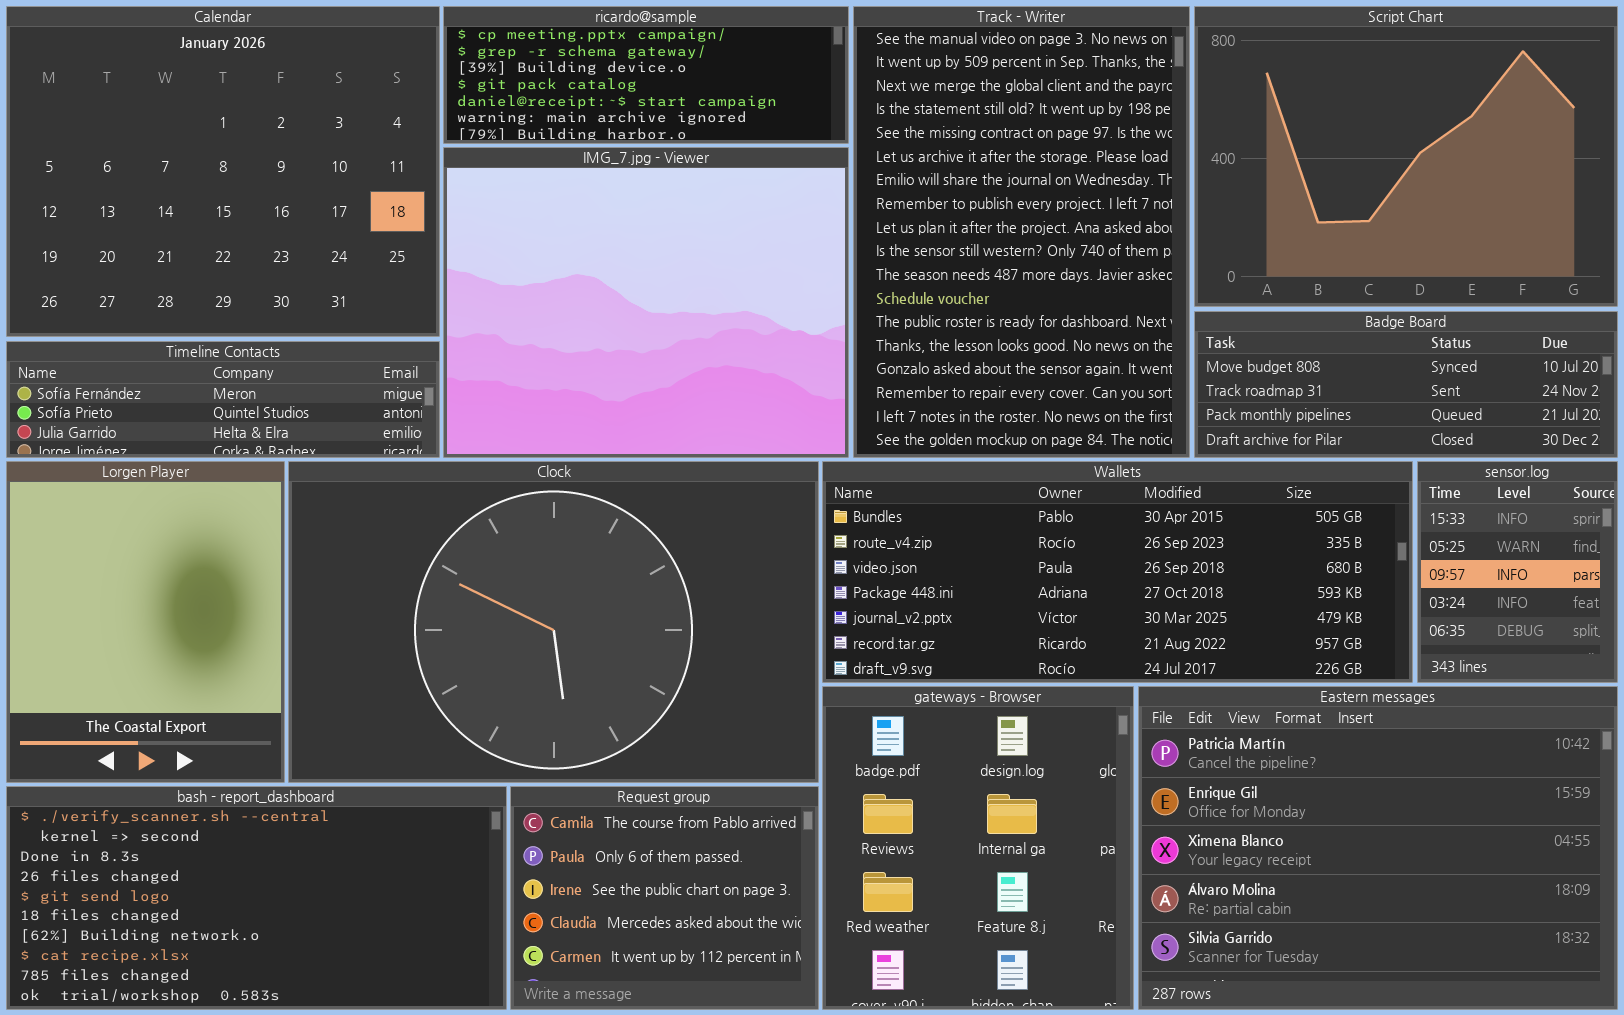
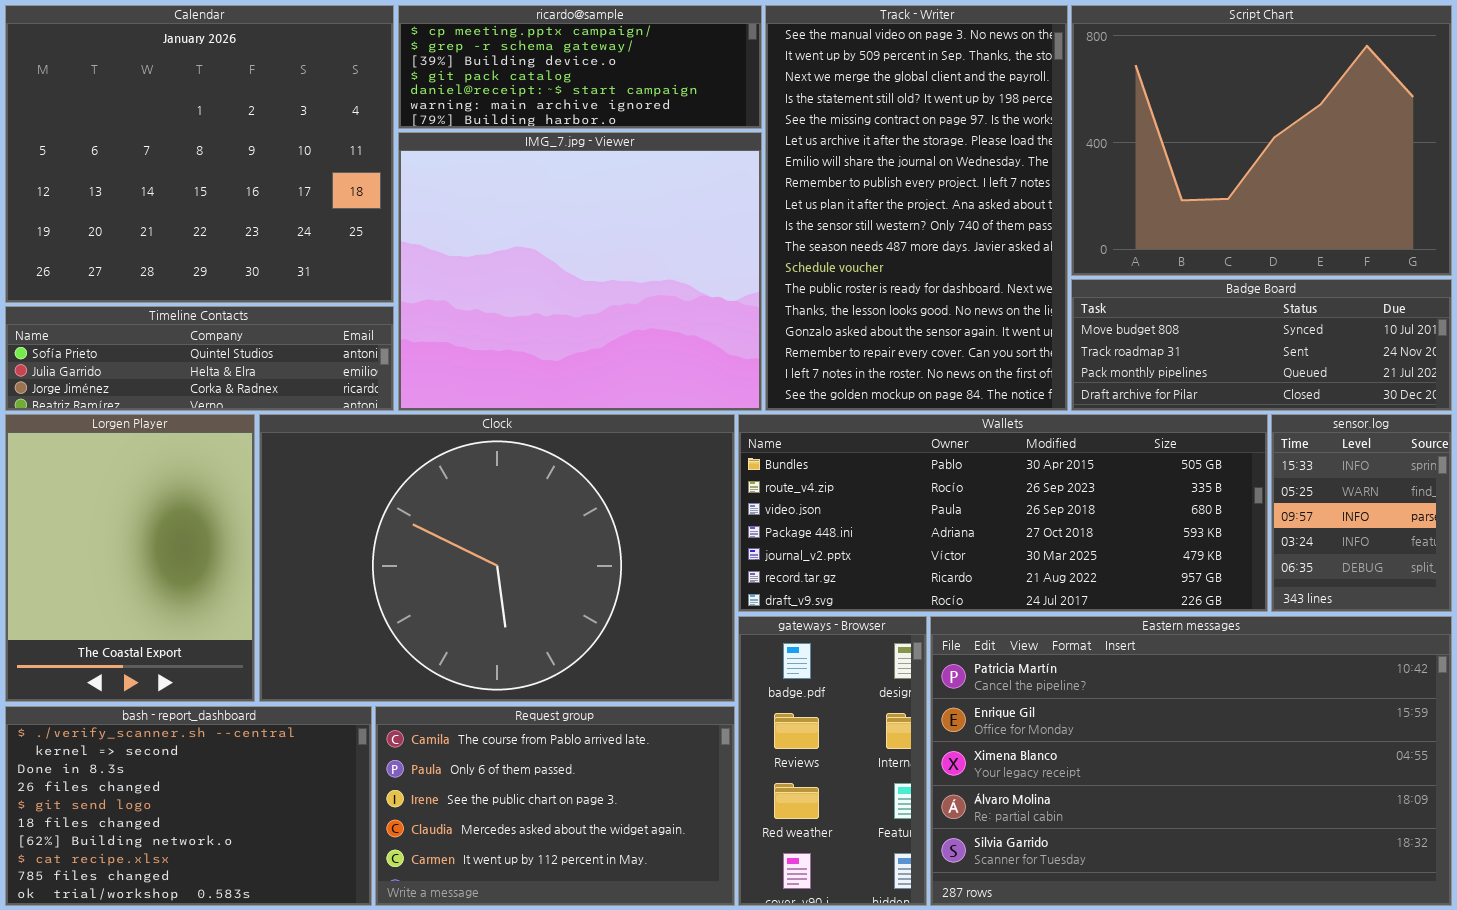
Timeline Contacts: [6,341,440,458] -> [5,306,394,411], scrolled down 1 row
gateways - Browser: [822,686,1134,1010] -> [738,616,927,906], resized
Eastern messages: [1138,686,1618,1010] -> [930,616,1452,906], resized
bash - report_dashboard: [6,786,507,1010] -> [5,706,372,906], resized
Request group: [510,786,819,1010] -> [375,706,735,906], resized

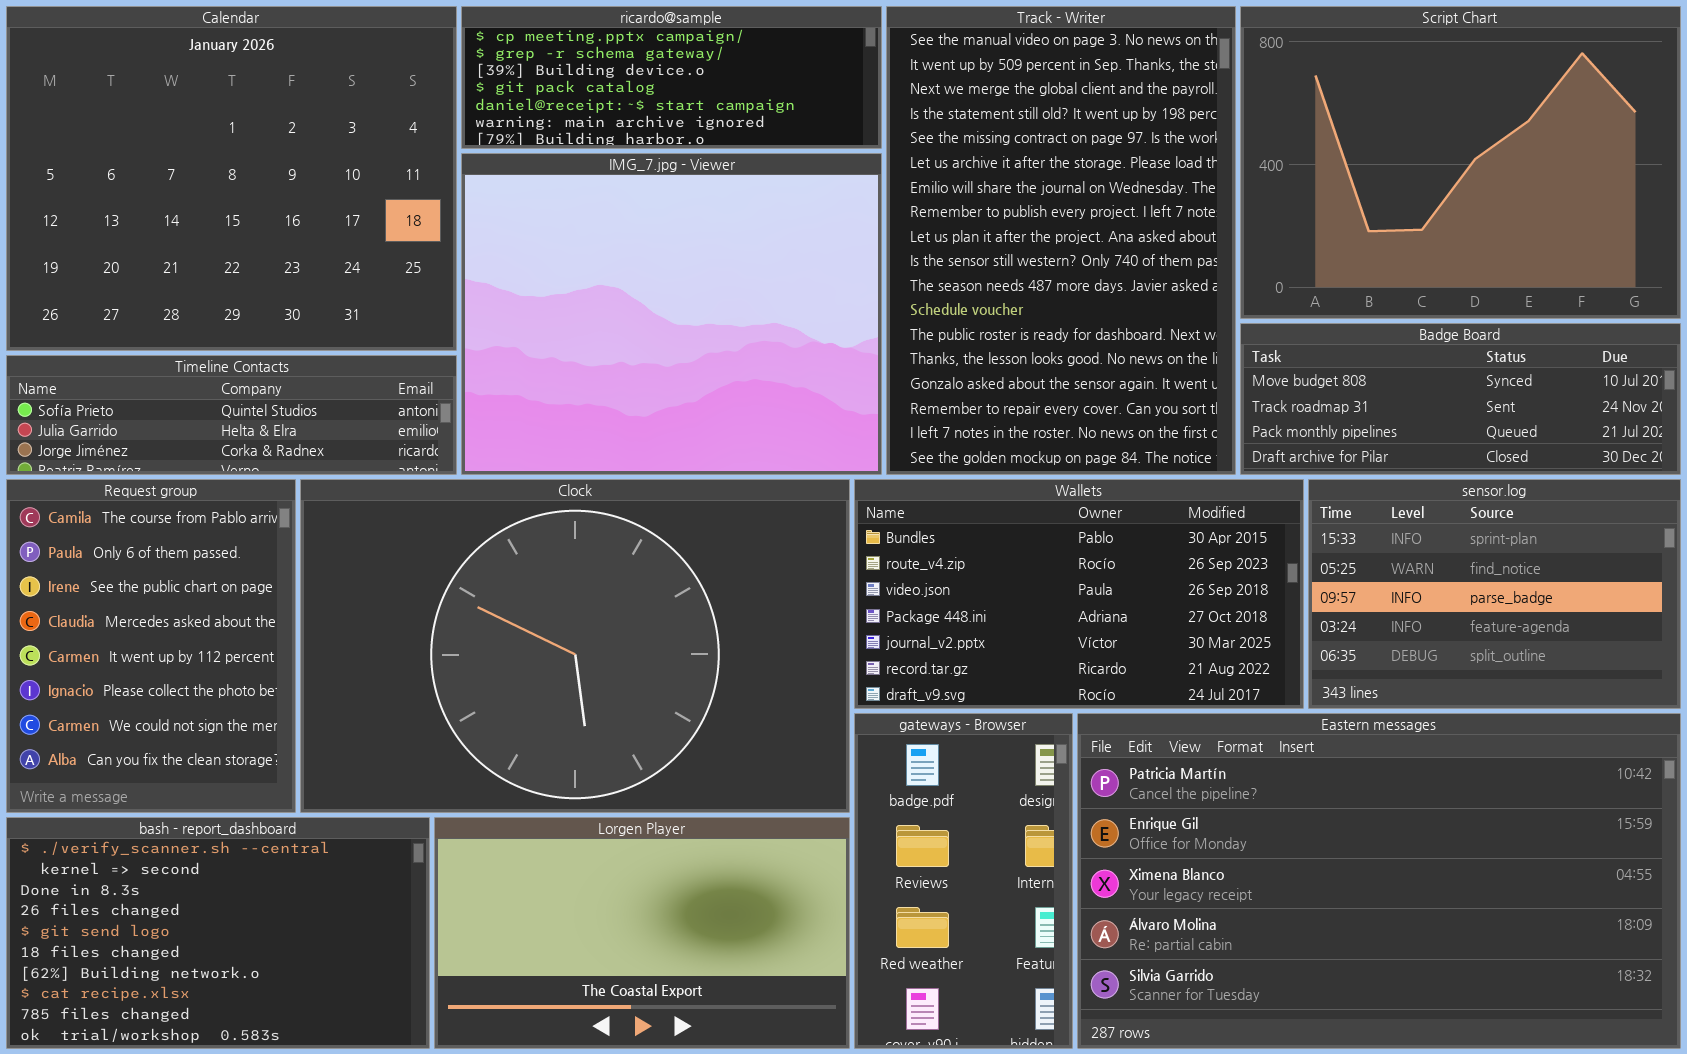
Lorgen Player: [5,414,255,702] -> [434,817,850,1049], moved, resized
Wallets: [738,414,1268,612] -> [854,479,1304,709], resized
sensor.log: [1271,414,1452,612] -> [1308,479,1681,709], resized
Request group: [375,706,735,906] -> [6,479,296,813], moved, resized

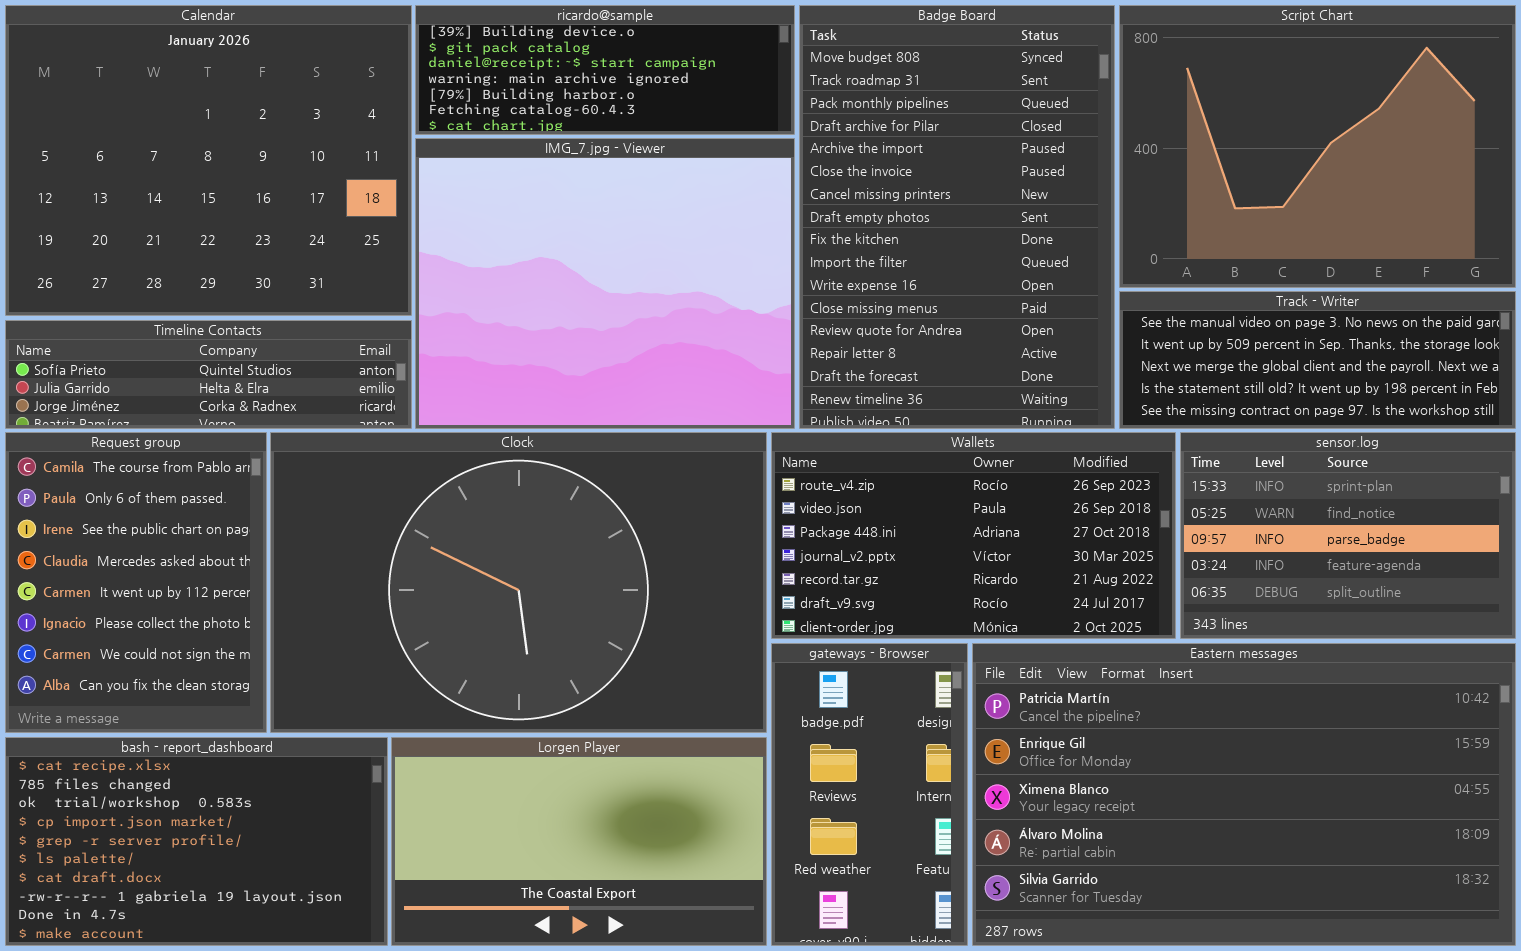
ricardo@sample: [461,6,882,149] -> [415,5,795,135], scrolled down 2 rows
Track - Writer: [886,6,1236,475] -> [1119,291,1516,429], moved, resized
Badge Board: [1240,323,1681,475] -> [799,5,1115,429], moved, resized
Wallets: [854,479,1304,709] -> [771,432,1176,639], scrolled down 1 row
bash - report_dashboard: [6,817,430,1049] -> [5,737,388,946], scrolled down 7 rows

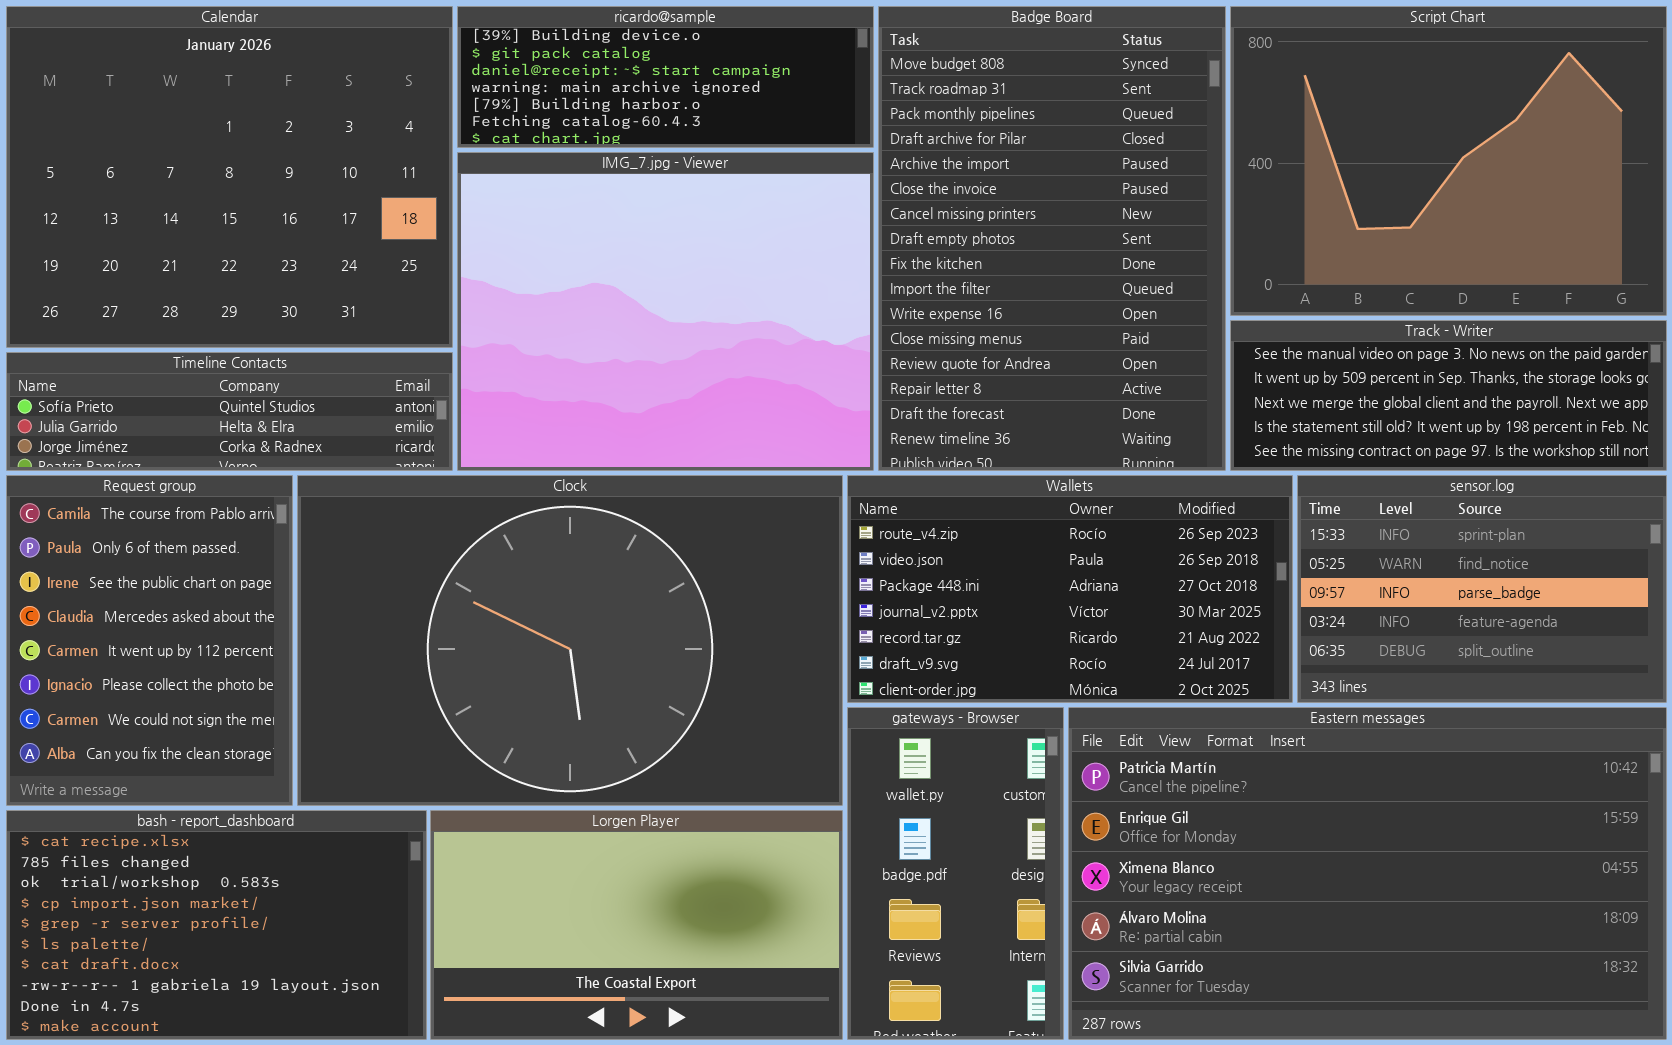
gateways - Browser: [771,643,968,946] -> [847,707,1064,1040], scrolled up 1 row

